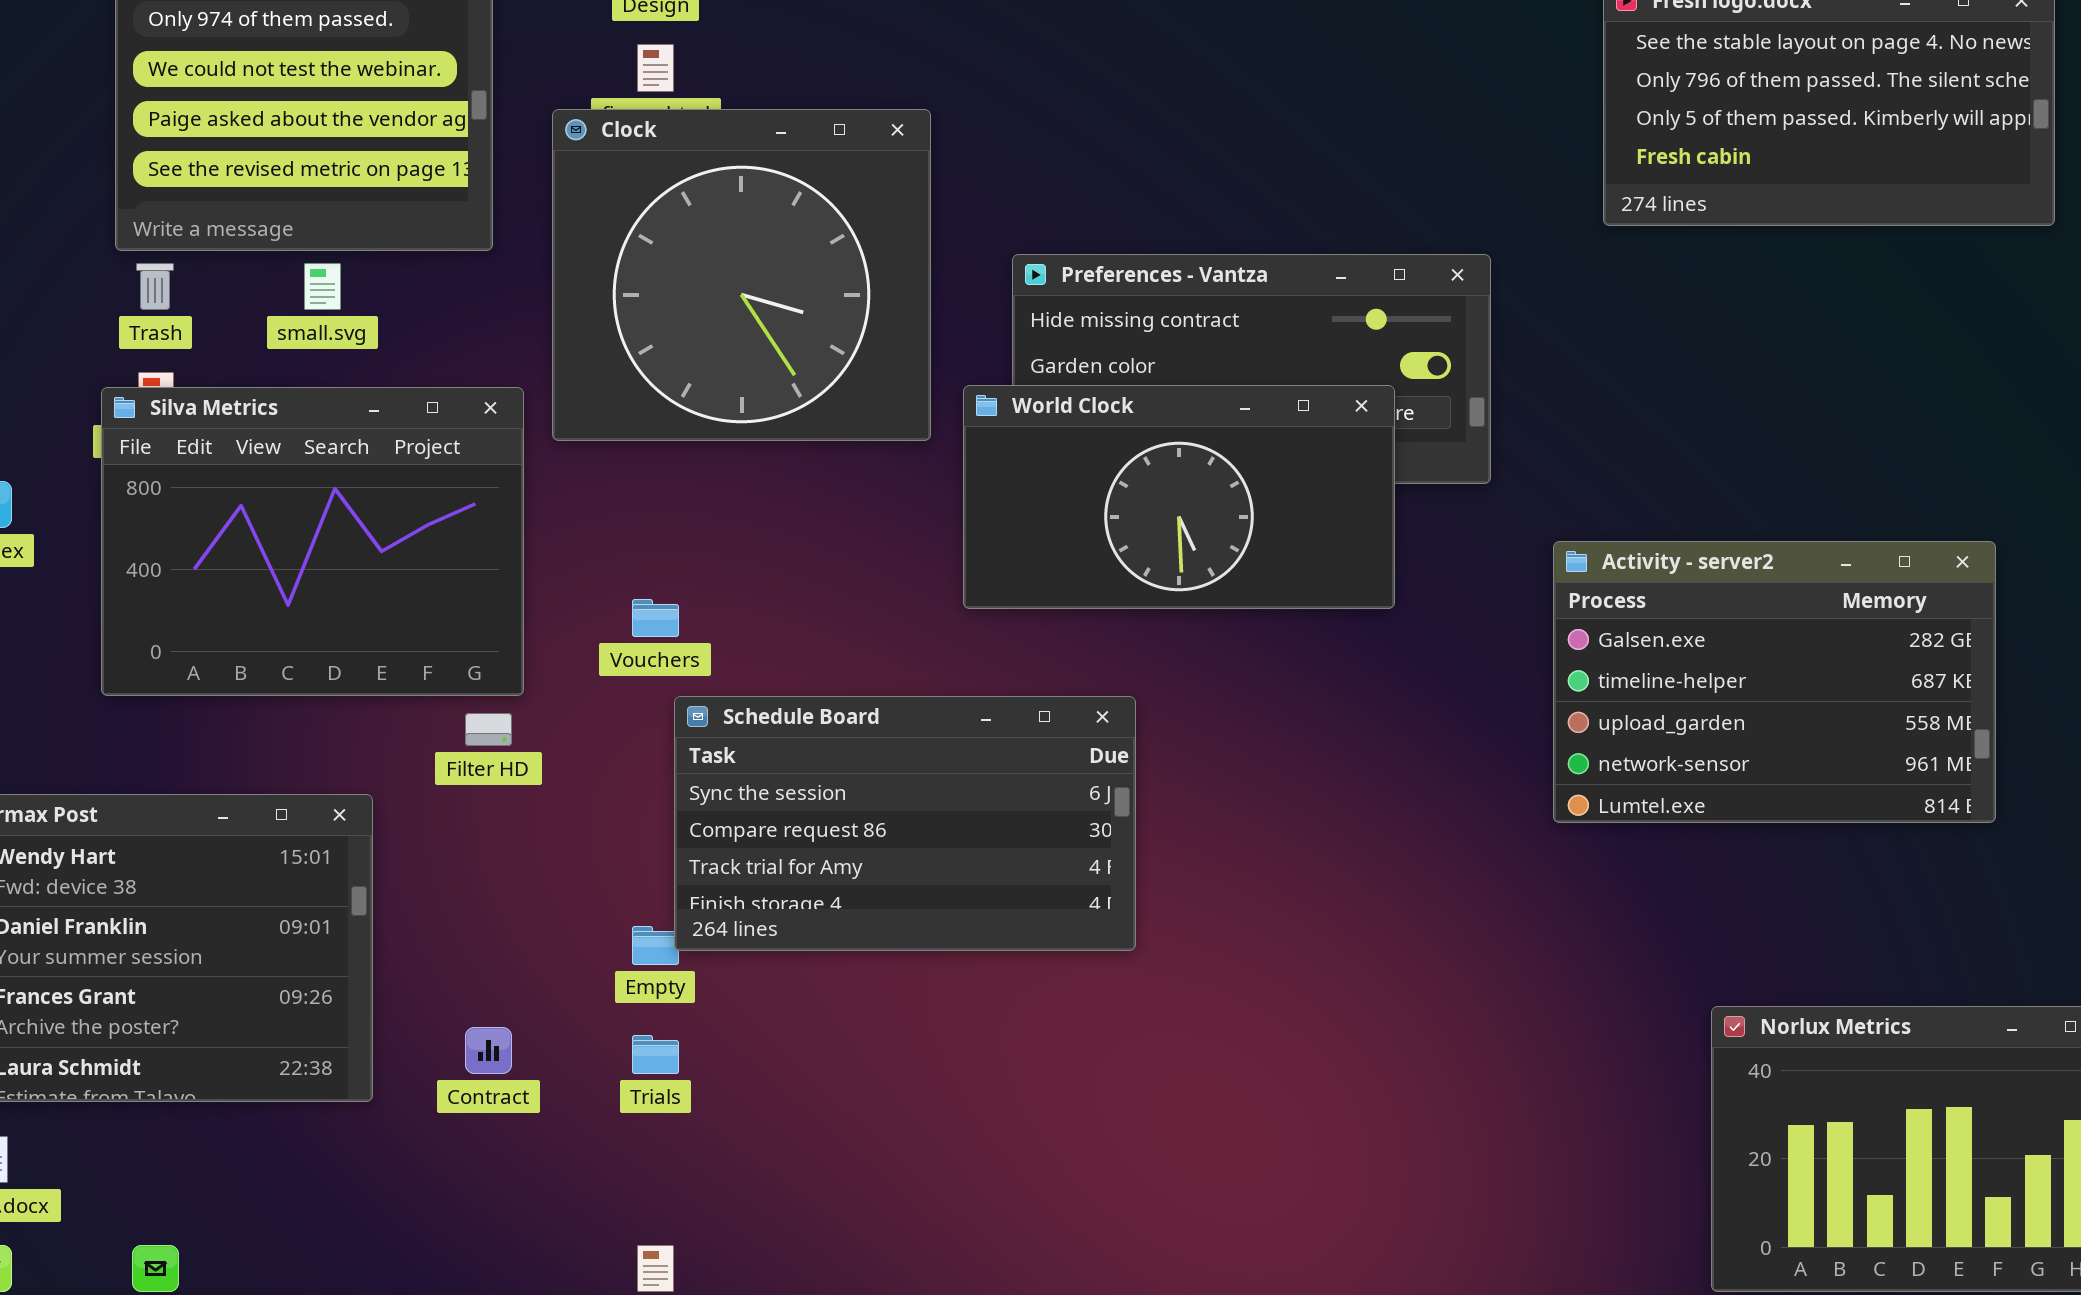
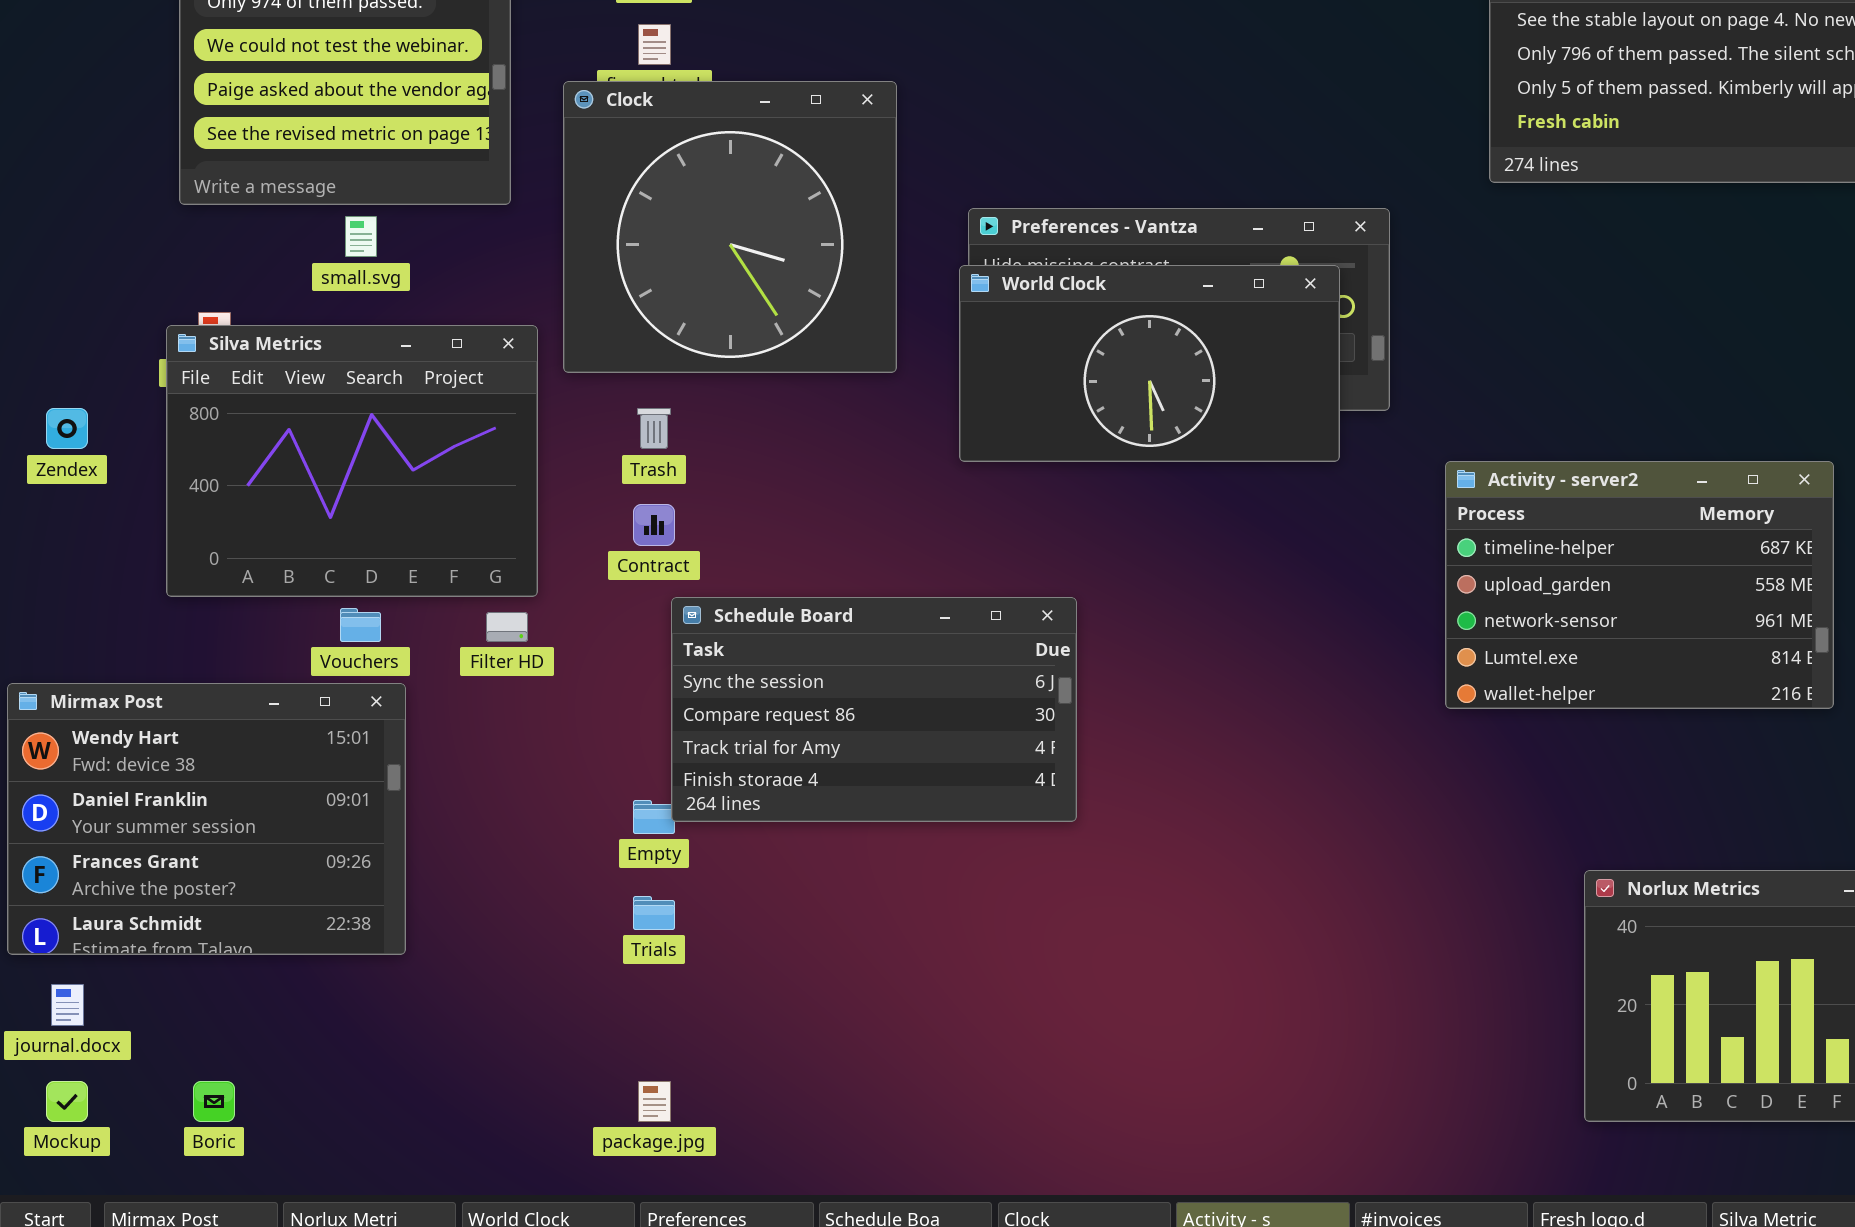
Trash: [136,263,174,310] -> [637,408,671,449], moved
World Clock: [963,385,1395,609] -> [959,265,1340,462], moved
Activity - server2: [1553,541,1996,823] -> [1445,461,1834,709], scrolled down 1 row
Vouchers: [632,599,679,637] -> [340,608,381,642], moved
Contract: [465,1027,512,1074] -> [633,504,675,546], moved

